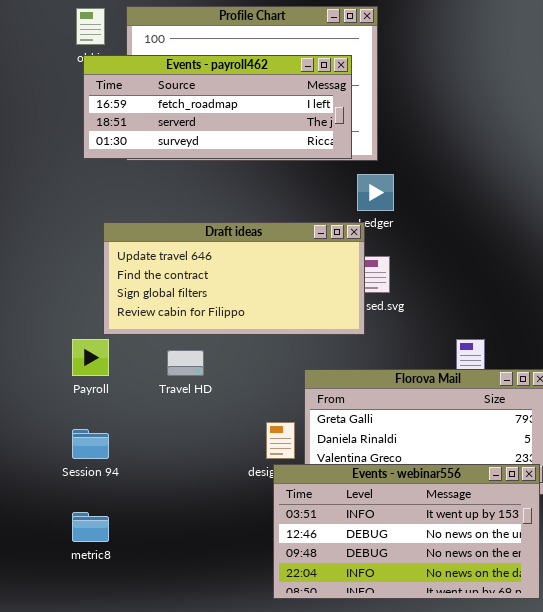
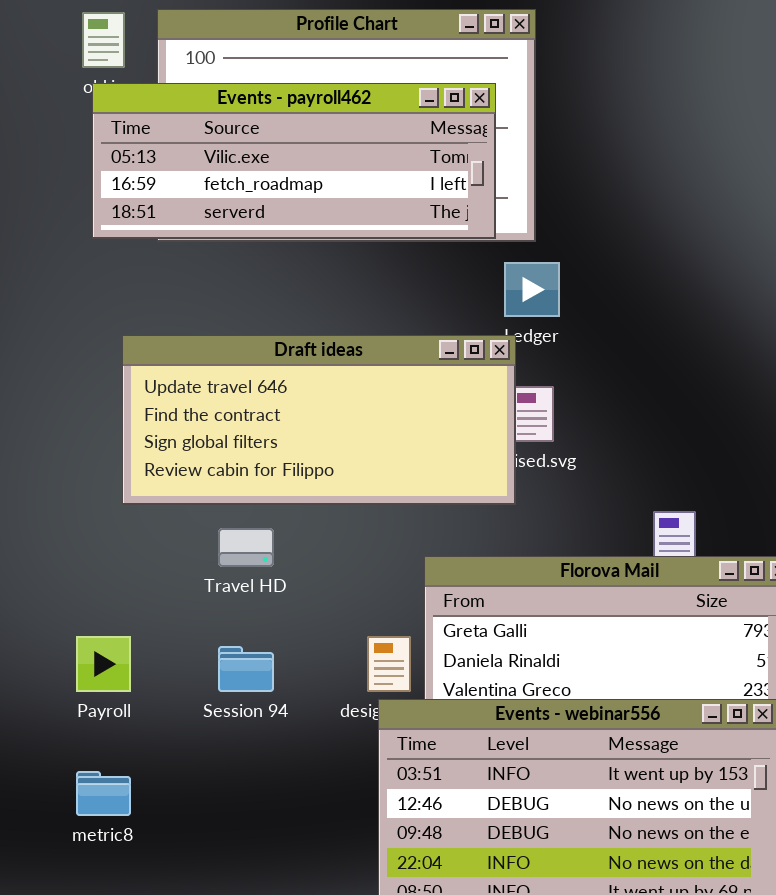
Events - payroll462: [83,55,352,159] -> [92,83,496,239], scrolled up 1 row
Payroll: [72,339,109,376] -> [76,636,131,692], moved
Session 94: [72,429,109,459] -> [218,646,274,692], moved

